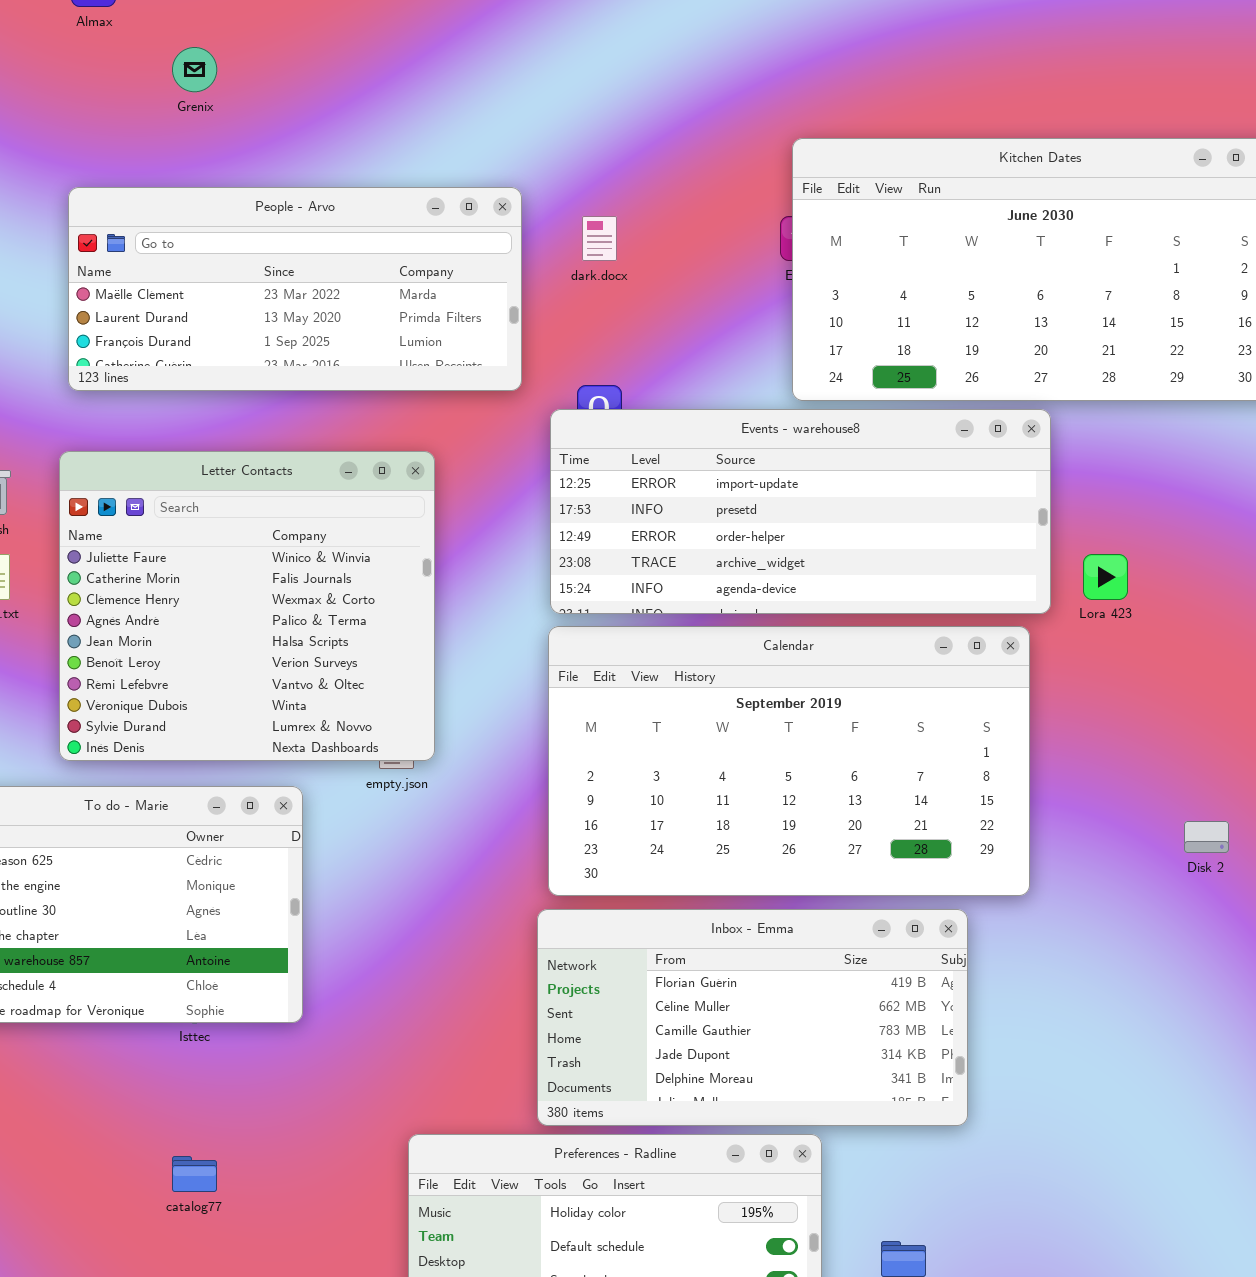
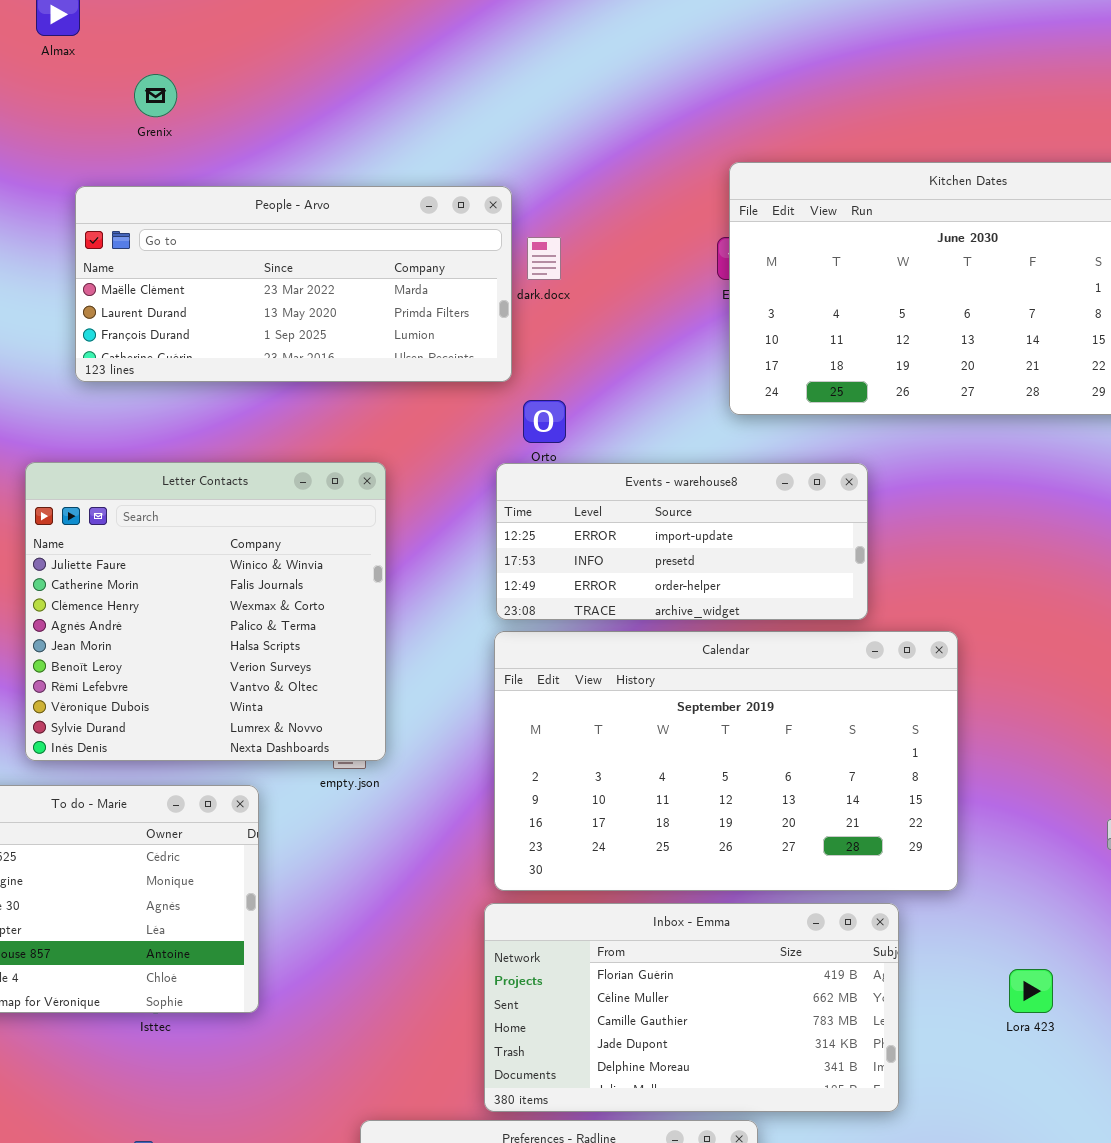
People - Arvo: [68,187,522,391] -> [75,186,512,382], moved
Events - warehouse8: [550,409,1051,614] -> [496,463,868,620], resized
Lora 423: [1083,554,1128,600] -> [1009,969,1053,1013], moved

